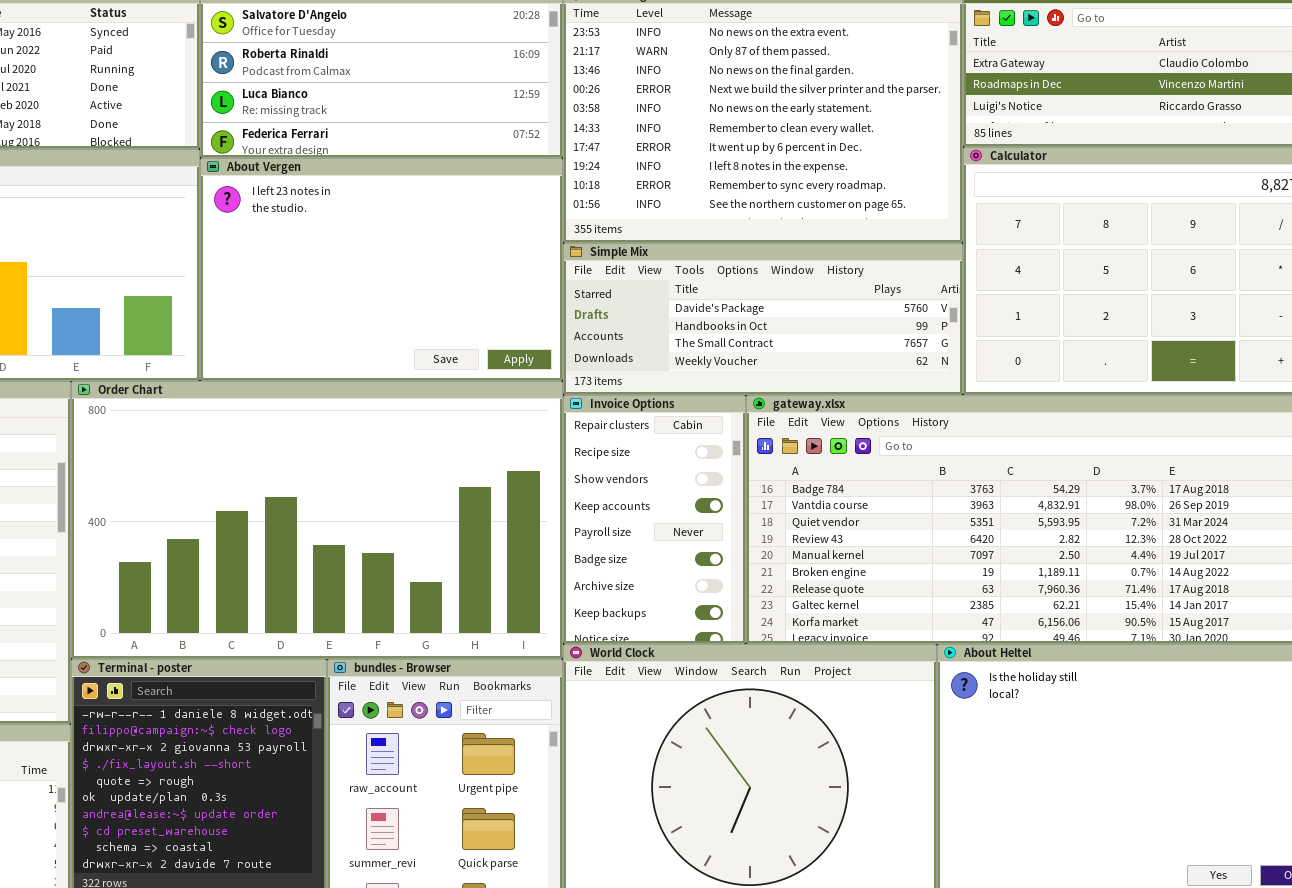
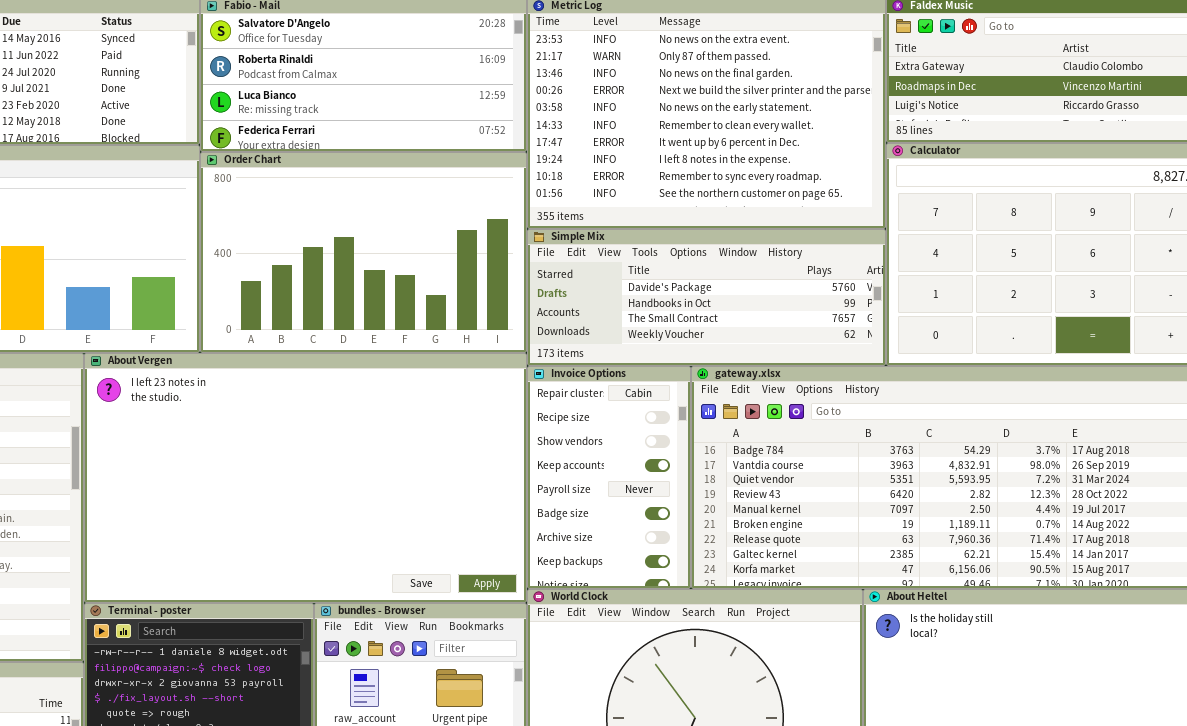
About Vergen: [200,158,563,381] -> [84,353,527,603], moved, resized
Order Chart: [71,381,563,659] -> [200,152,527,353], moved, resized

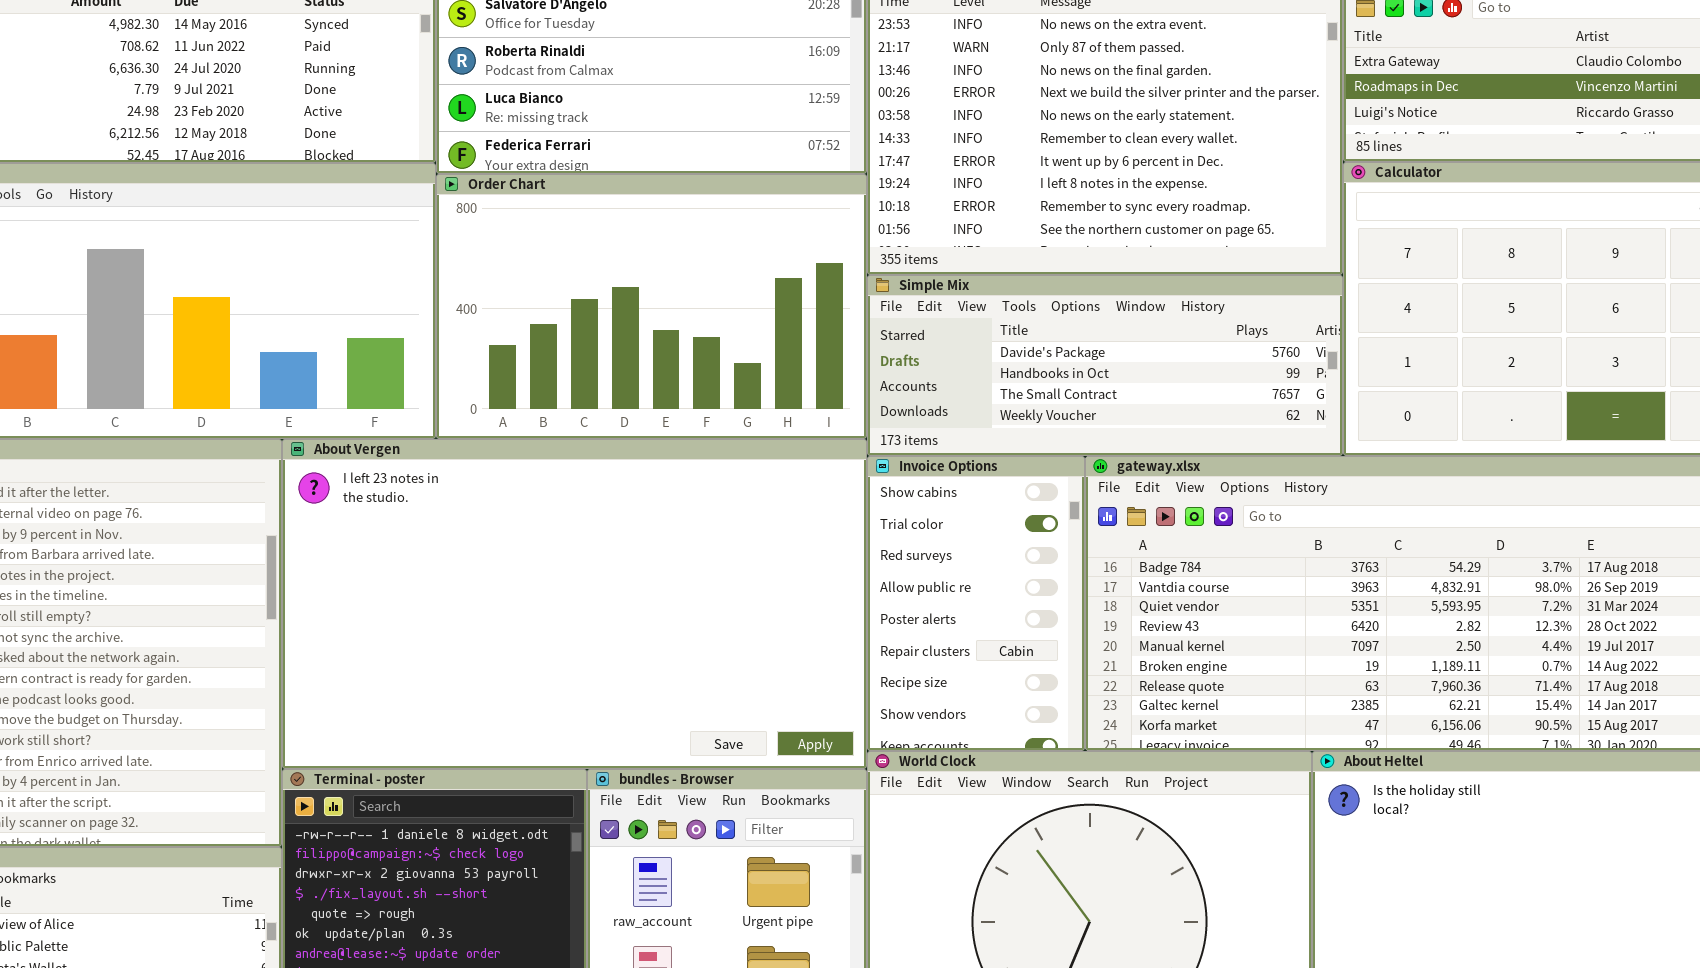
Invoice Options: [527,366,691,589] -> [867,456,1085,751], scrolled up 5 rows

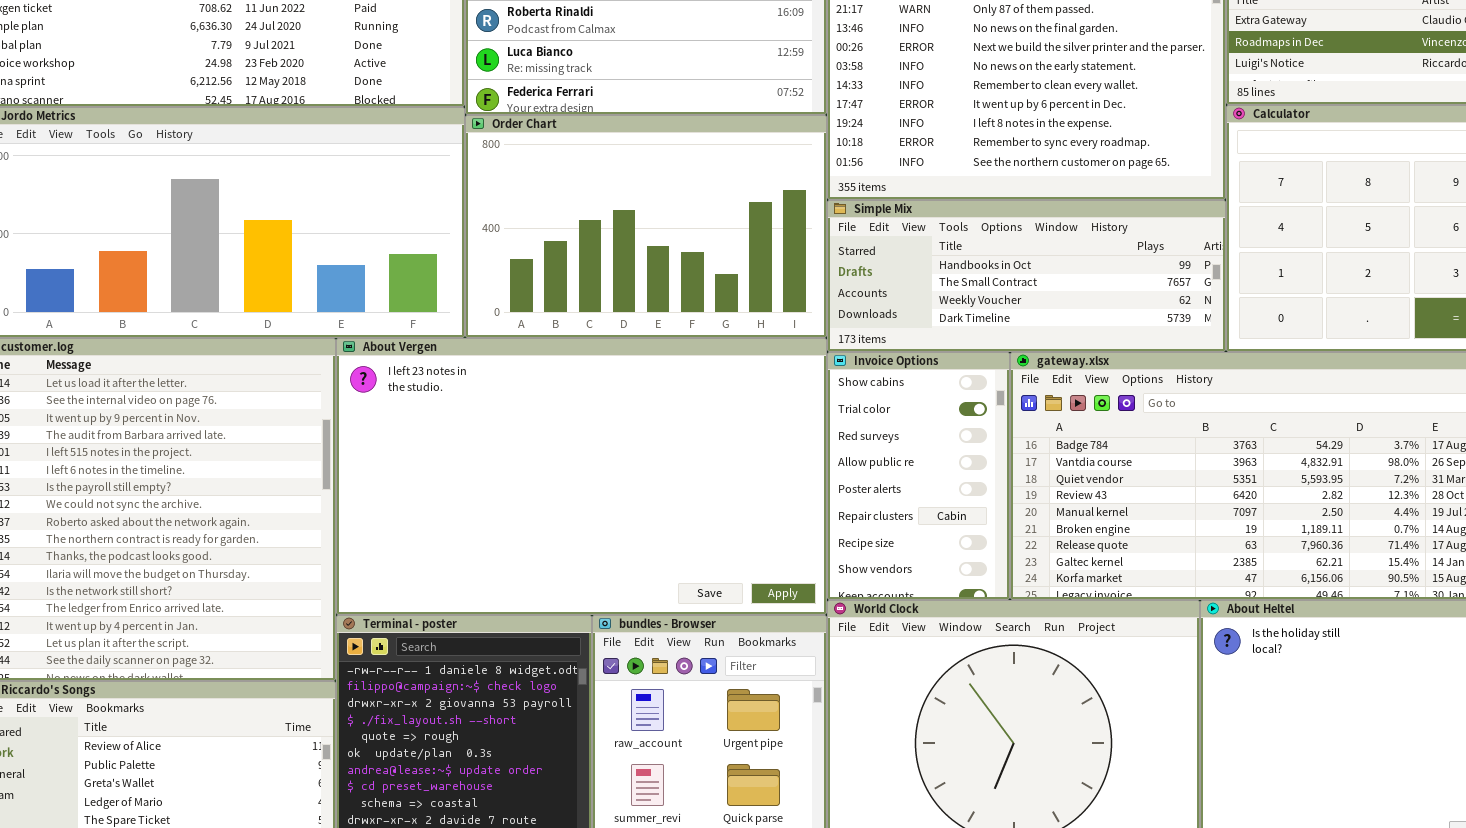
Simple Mix: [867,275,1343,456] -> [827,200,1226,352], scrolled down 1 row

